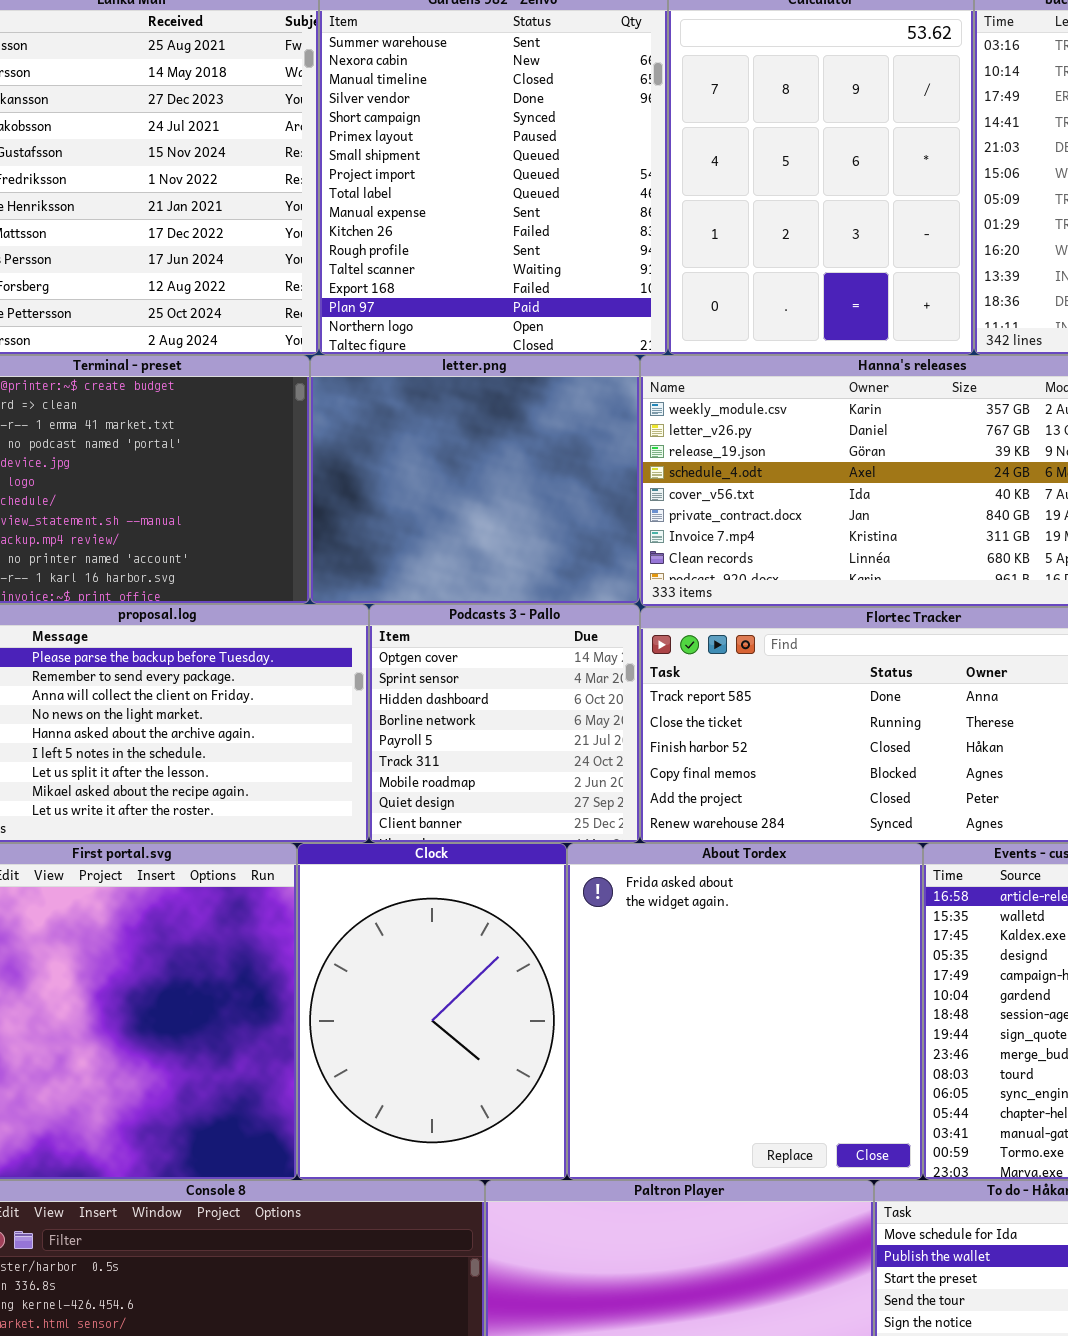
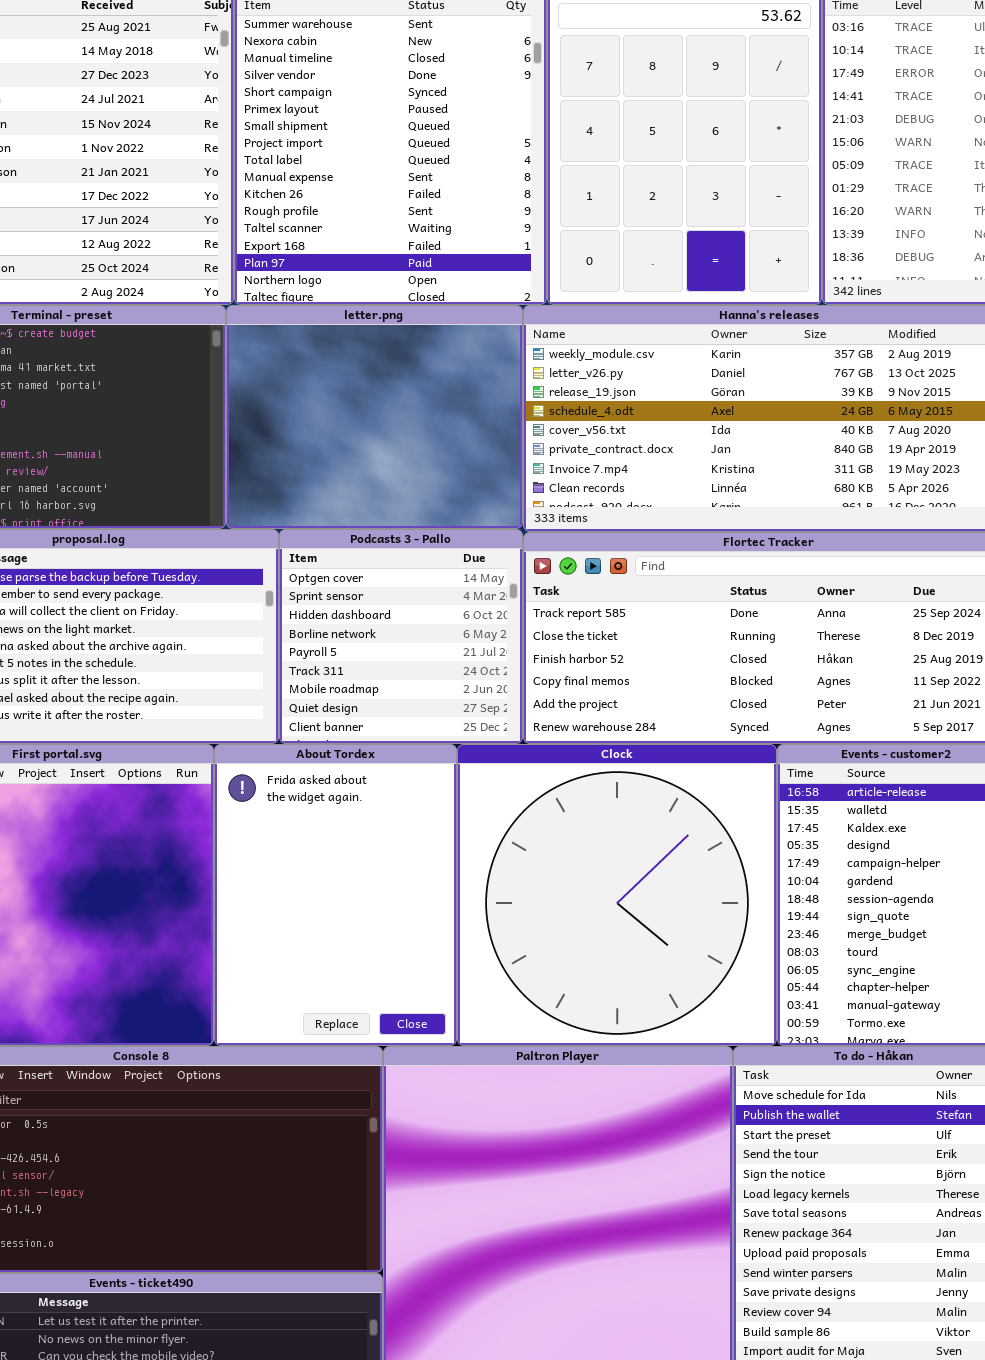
Clock: [297,843,567,1180] -> [457,744,777,1046], moved, resized
About Tordex: [567,843,923,1180] -> [214,744,457,1046], moved, resized

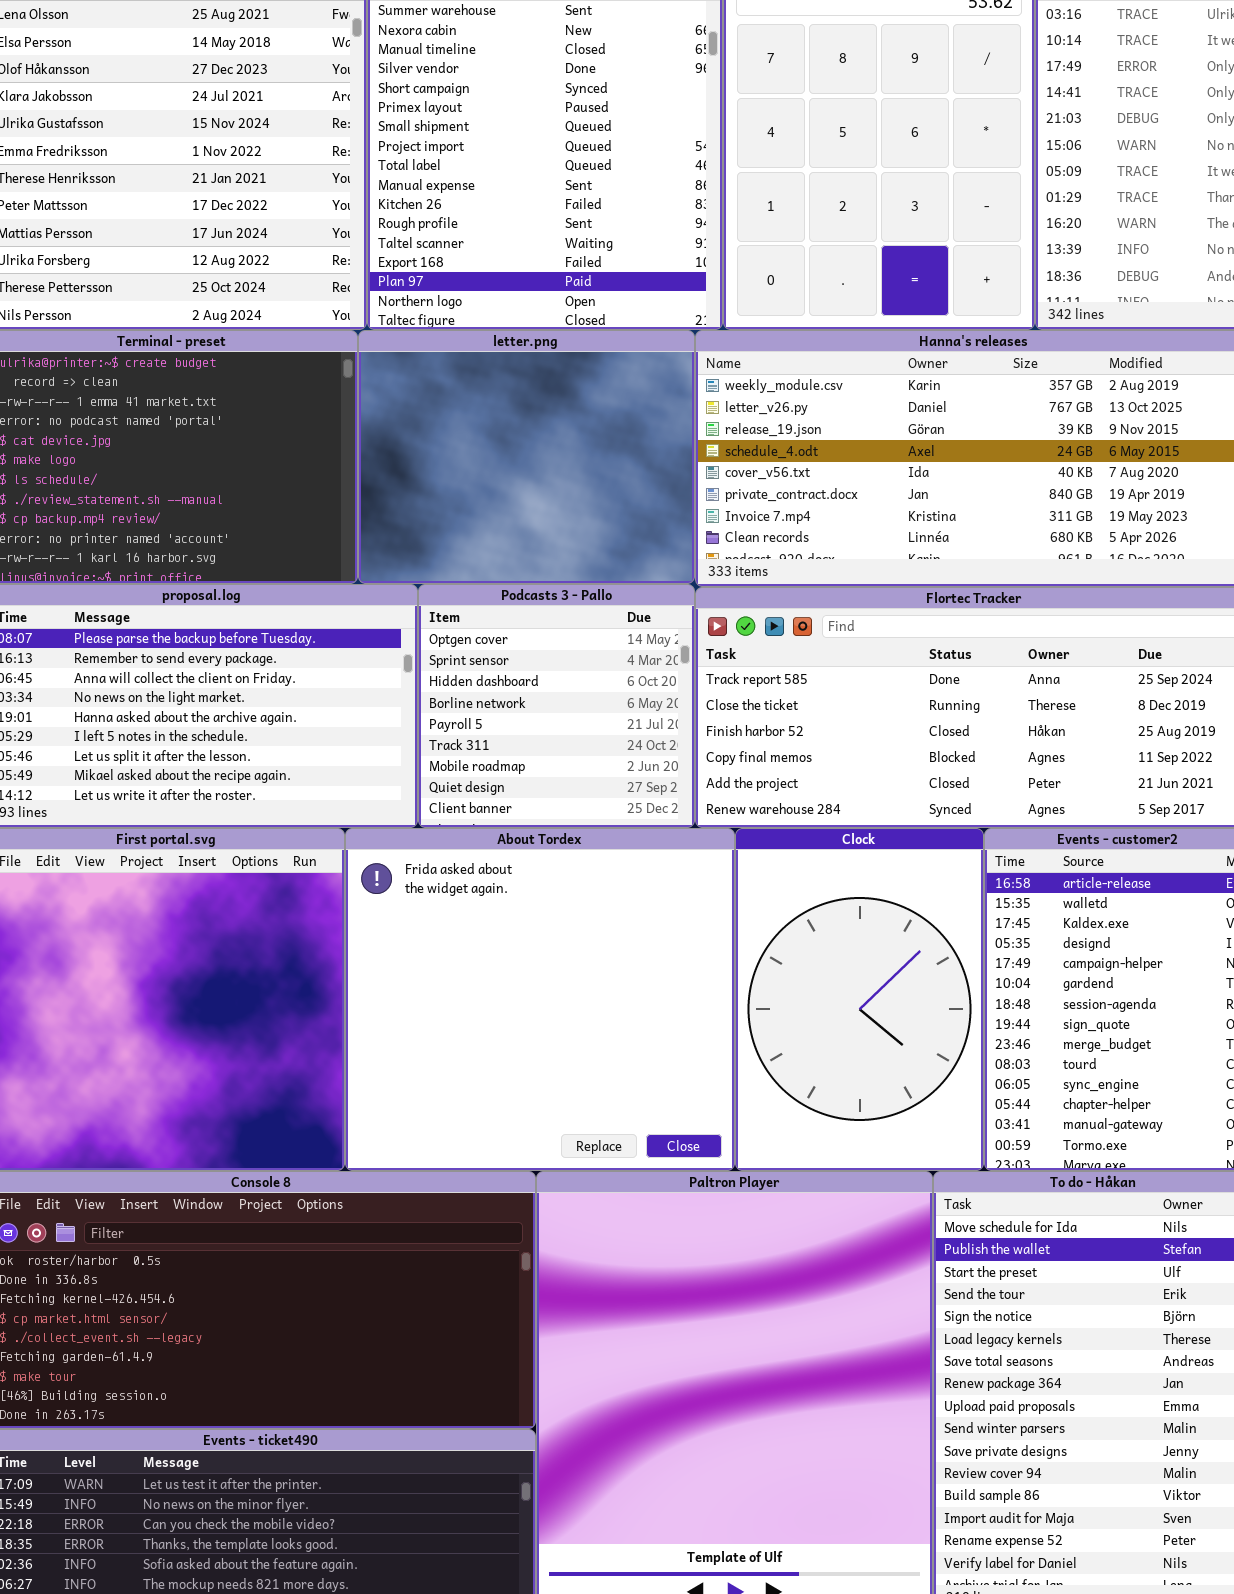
About Tordex: [214,744,457,1046] -> [345,828,735,1171], resized
Clock: [457,744,777,1046] -> [735,828,984,1171], resized

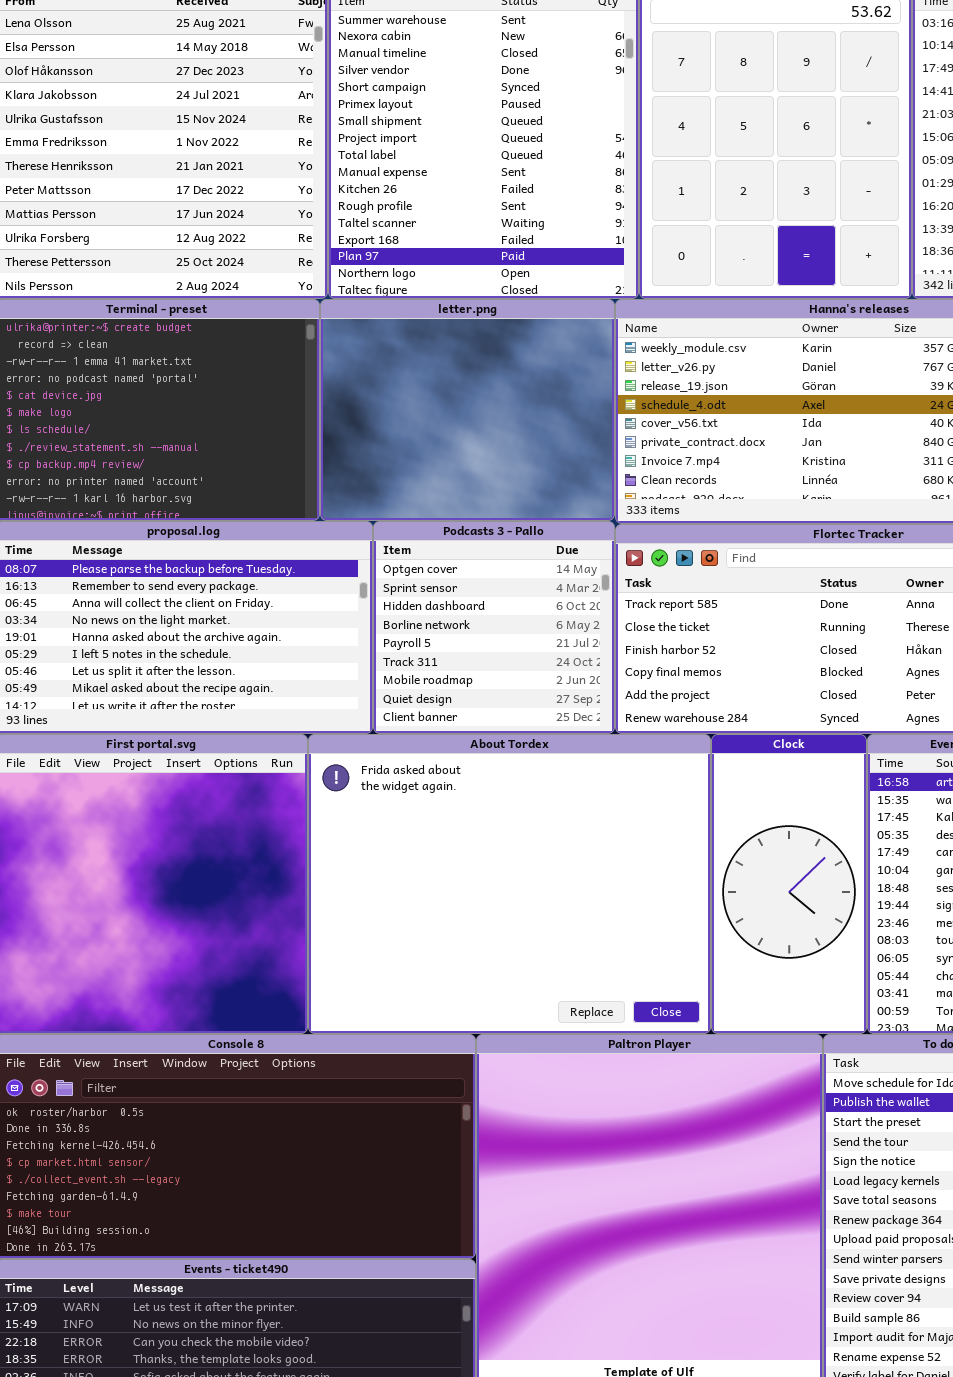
About Tordex: [345,828,735,1171] -> [308,734,711,1034], resized
Clock: [735,828,984,1171] -> [711,734,867,1034], resized

